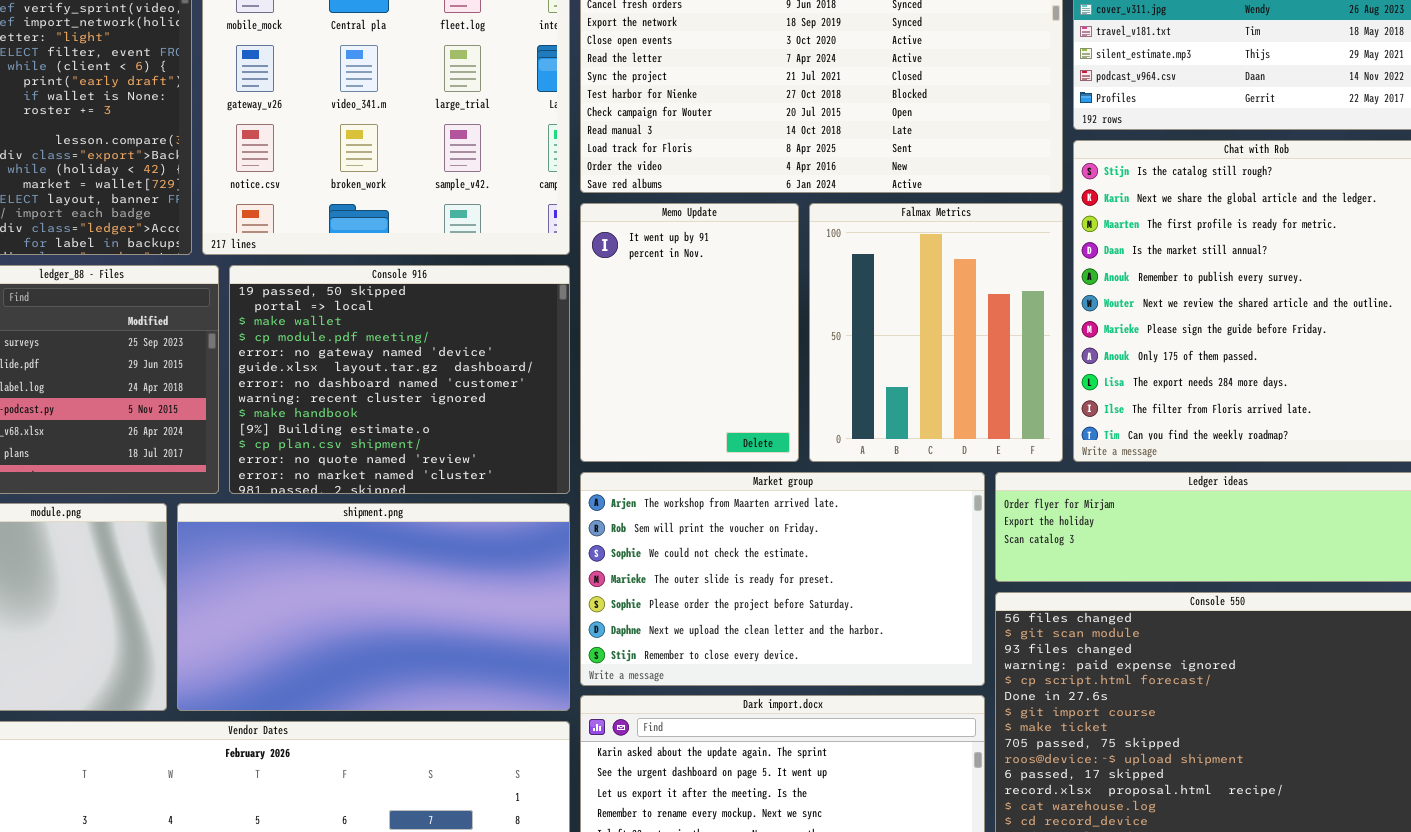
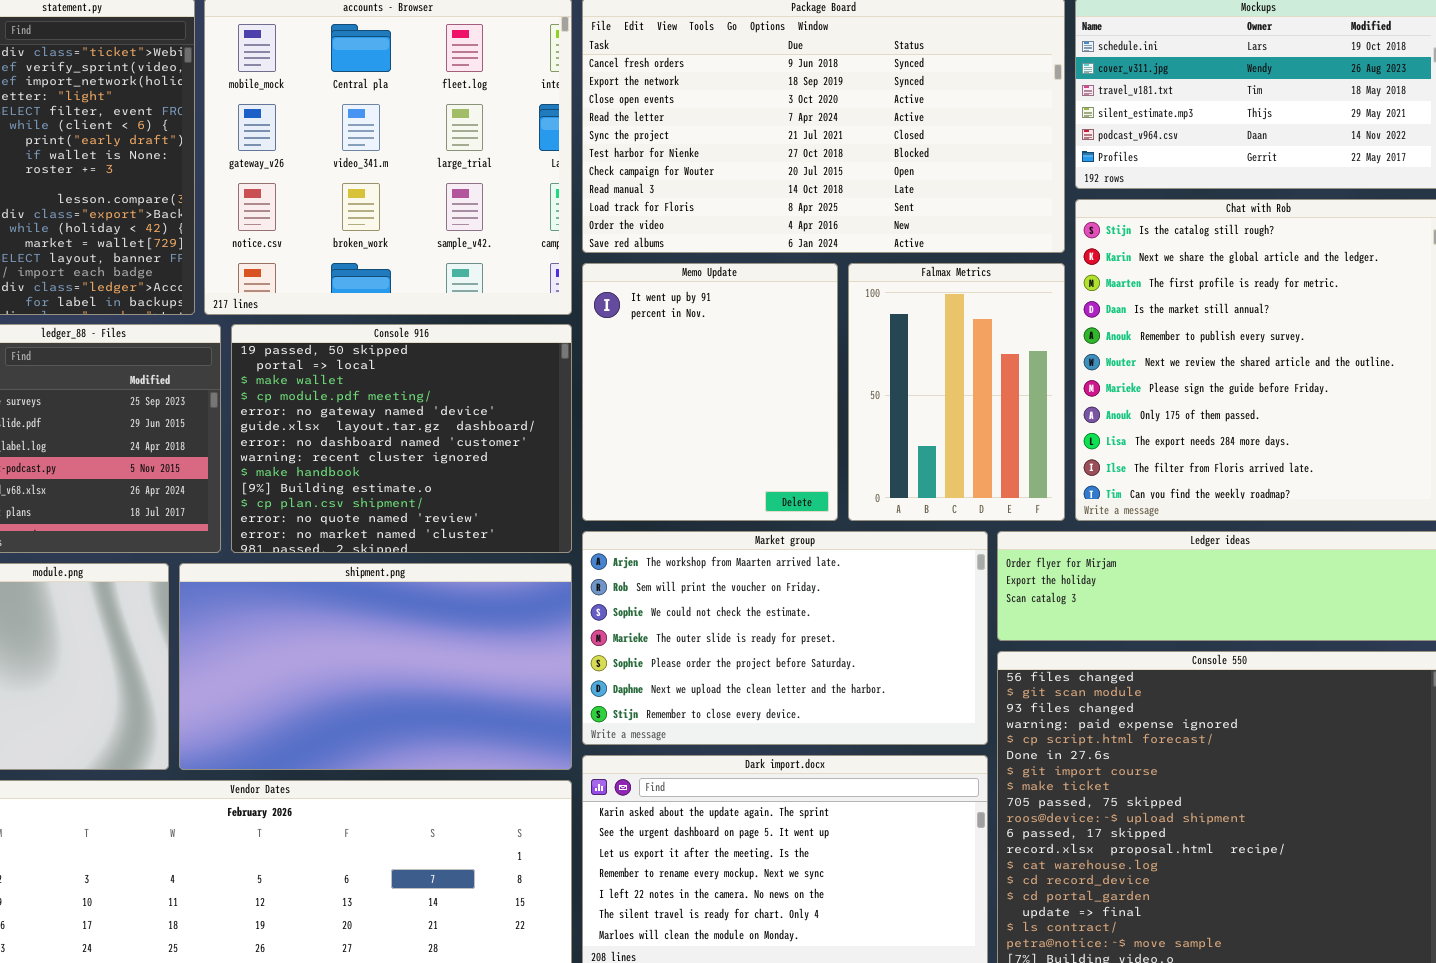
Memo Update: [580,203,799,462] -> [582,263,838,521], resized
Falmax Metrics: [809,203,1063,462] -> [848,263,1065,521], resized

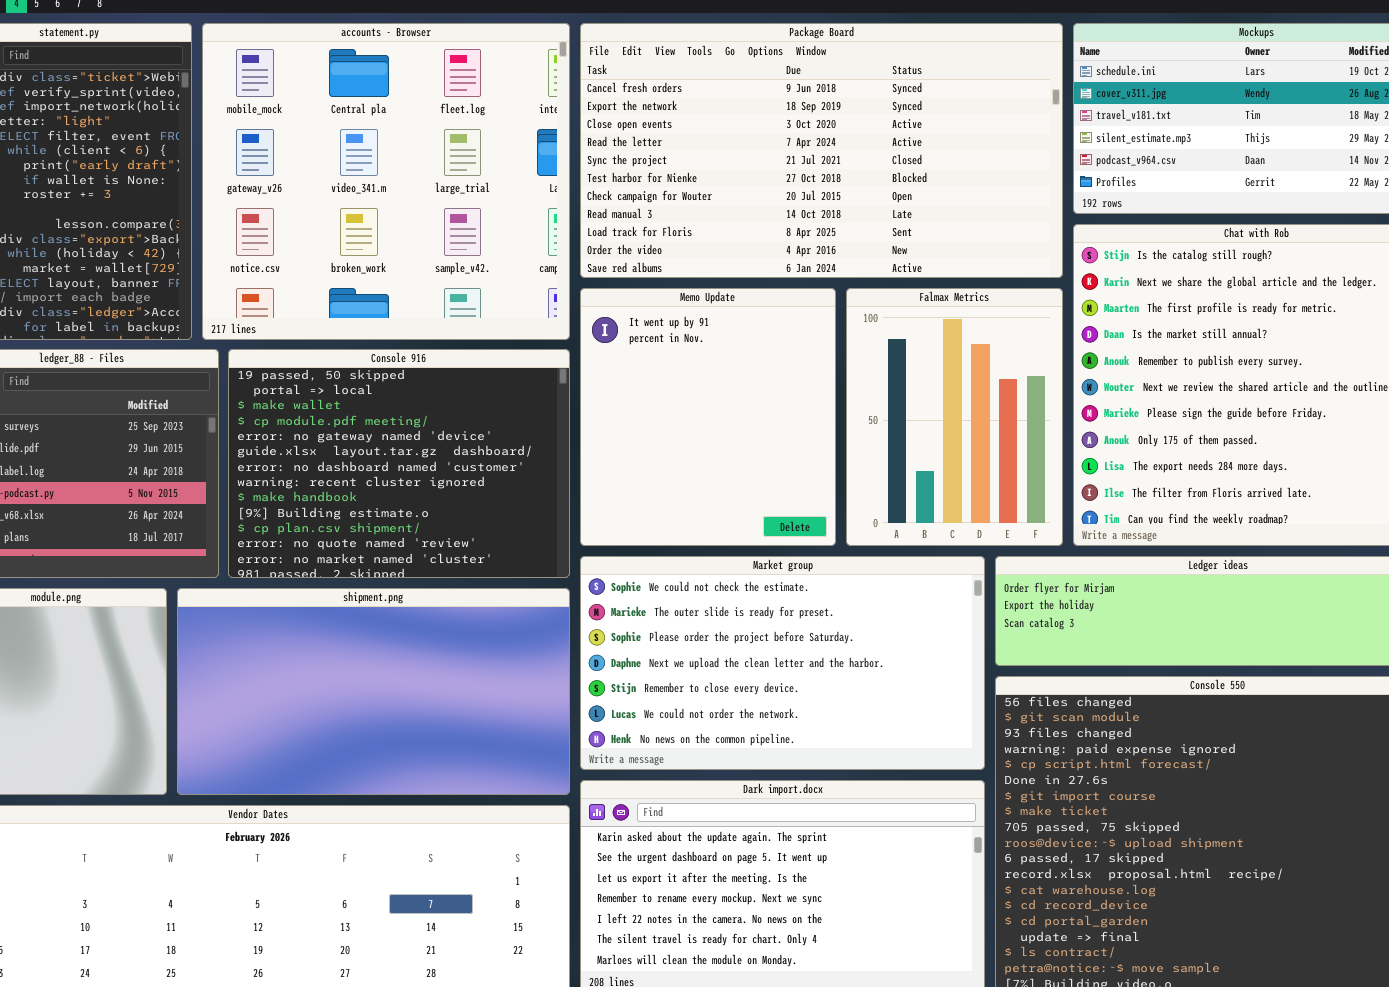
Market group: [582,531,988,745] -> [580,556,985,770], scrolled down 2 rows

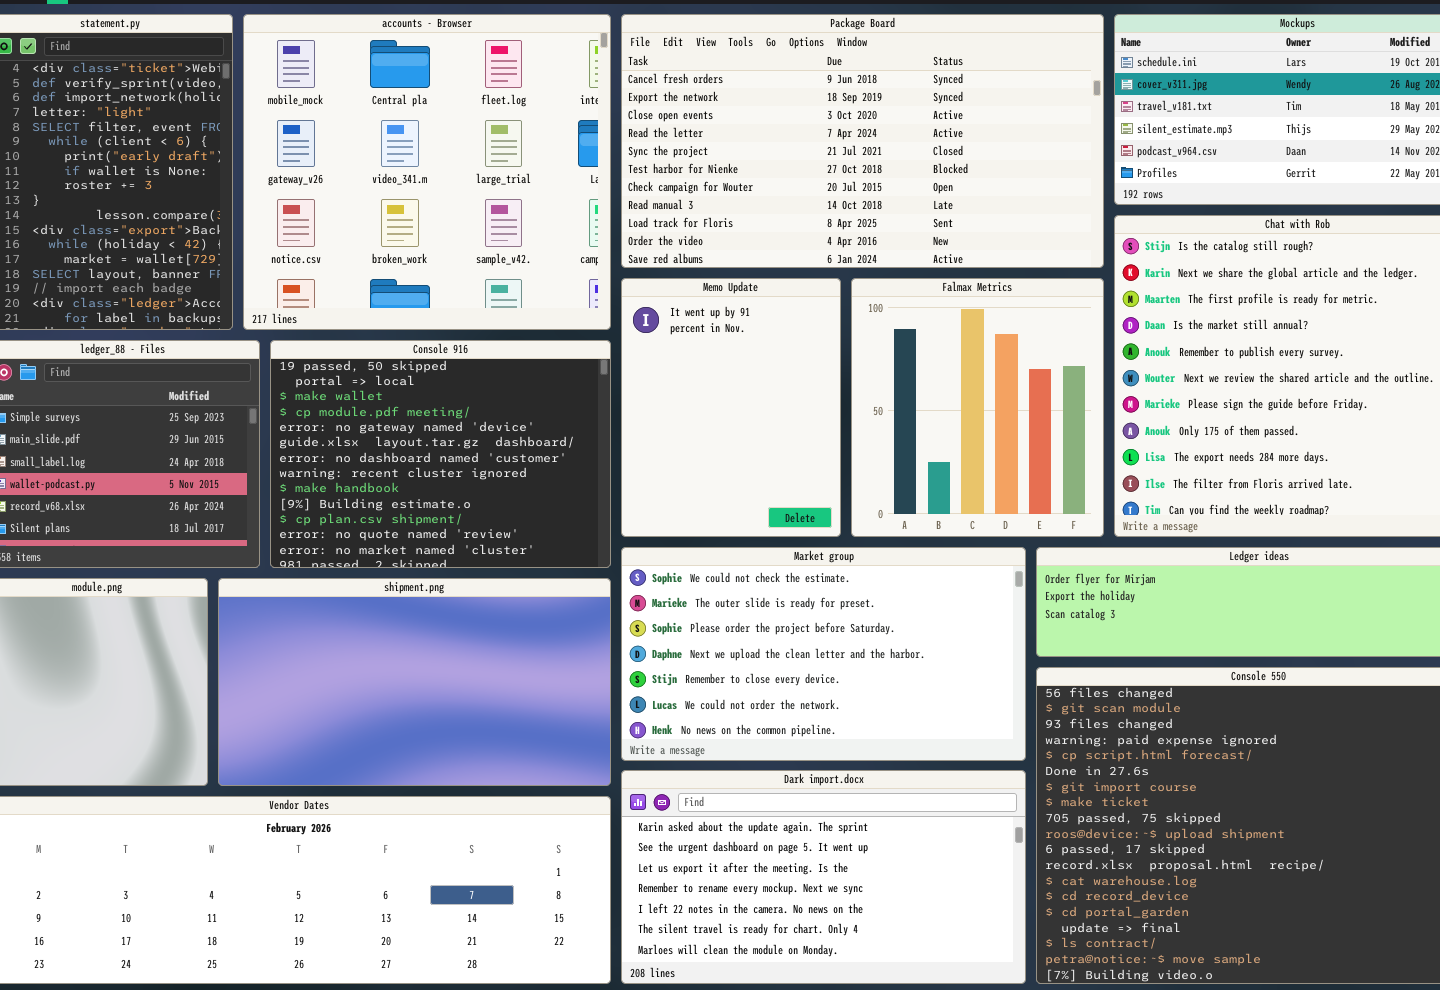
Memo Update: [580,288,836,546] -> [621,278,841,537], resized
Falmax Metrics: [846,288,1063,546] -> [851,278,1104,537], resized

